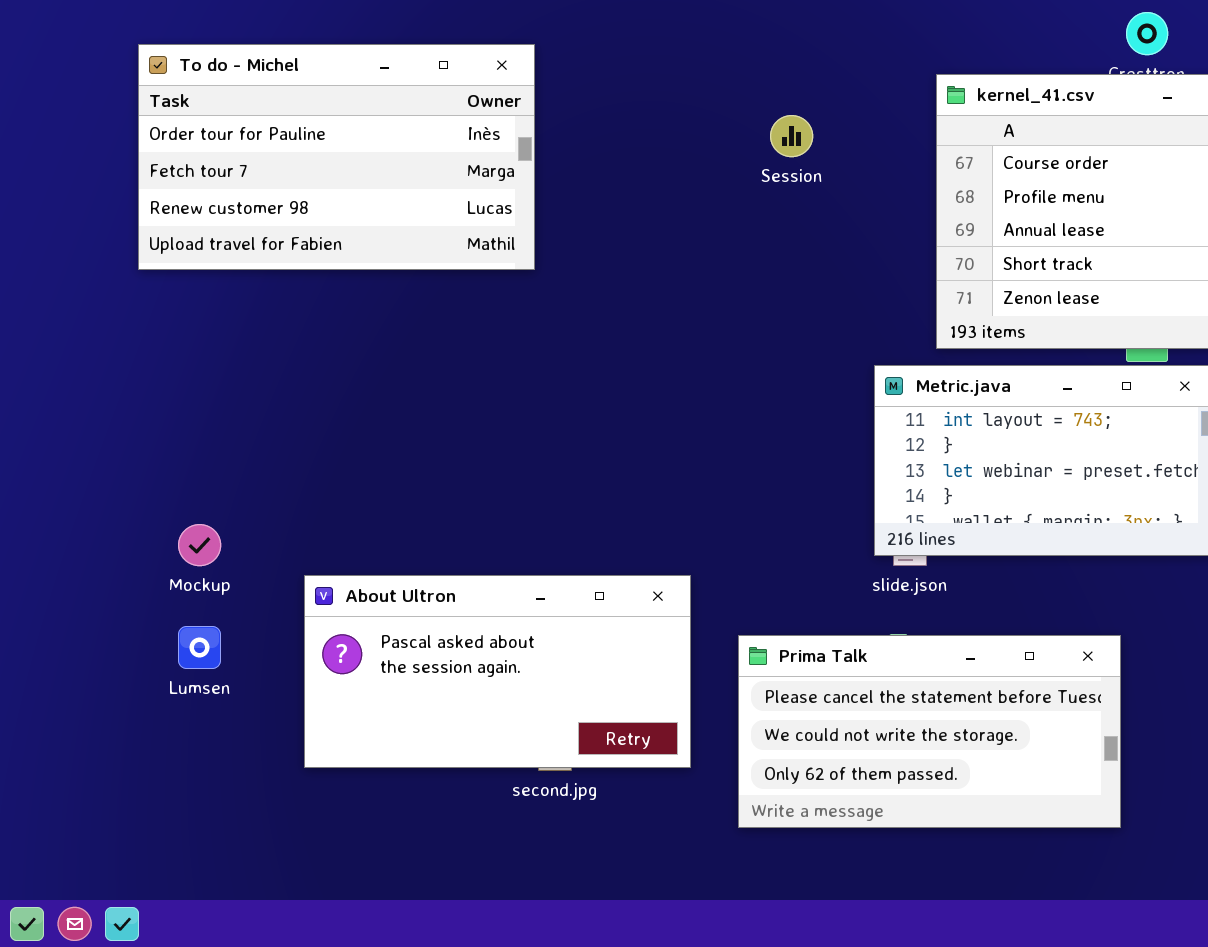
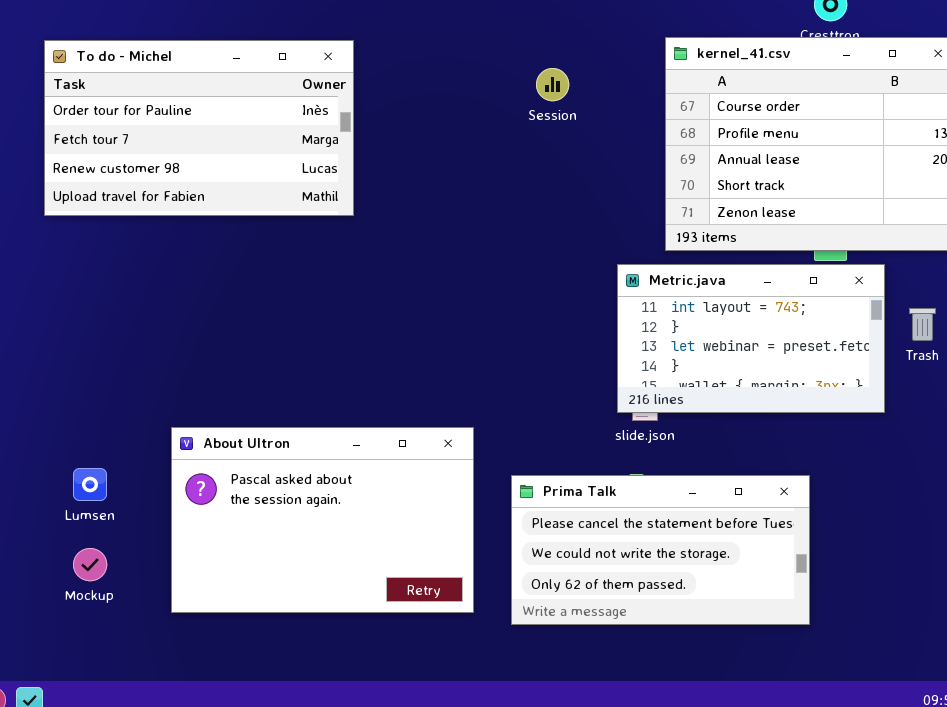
To do - Michel: [138,44,535,270] -> [44,40,354,216], moved
Mockup: [178,524,221,566] -> [73,548,107,581], moved
About Ultron: [304,575,691,768] -> [171,427,474,613], resized

